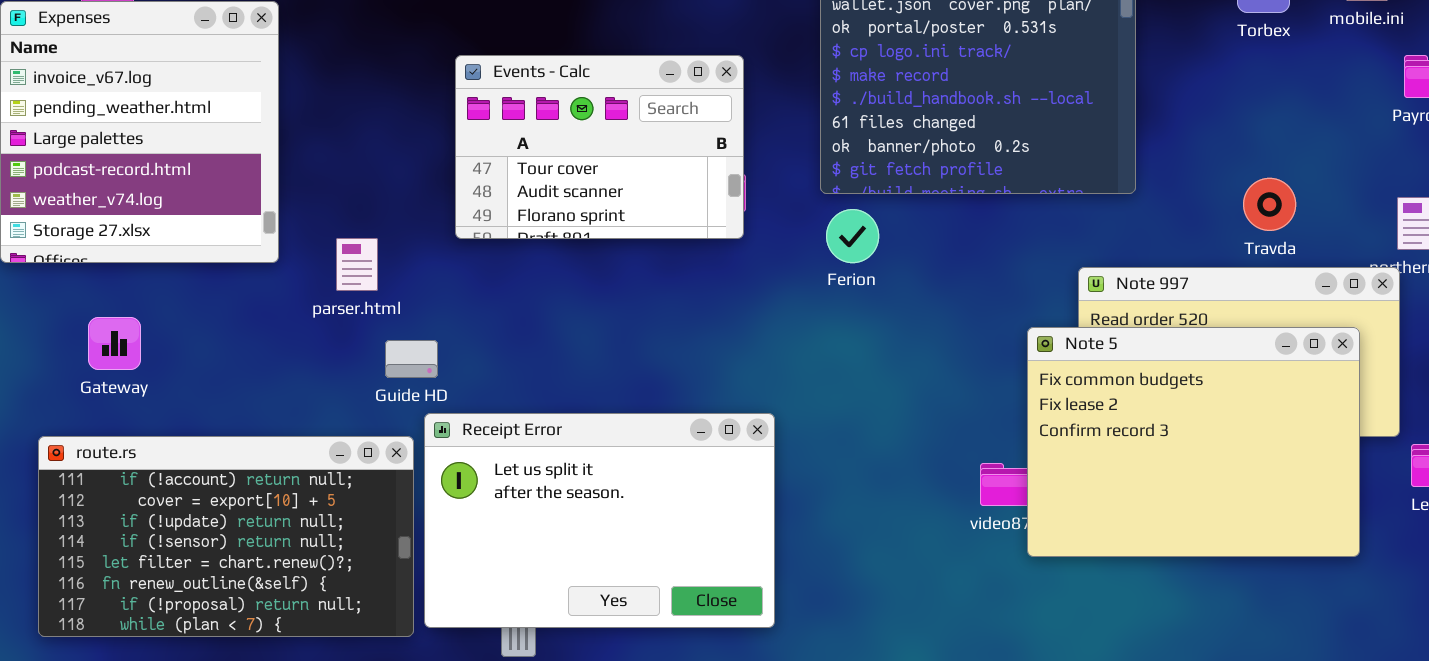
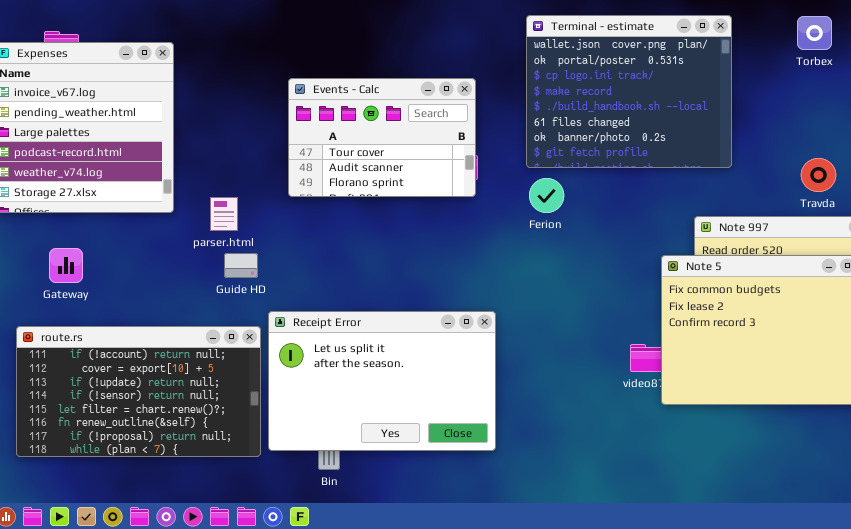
Guide HD: [385,340,438,378] -> [224,253,258,278], moved

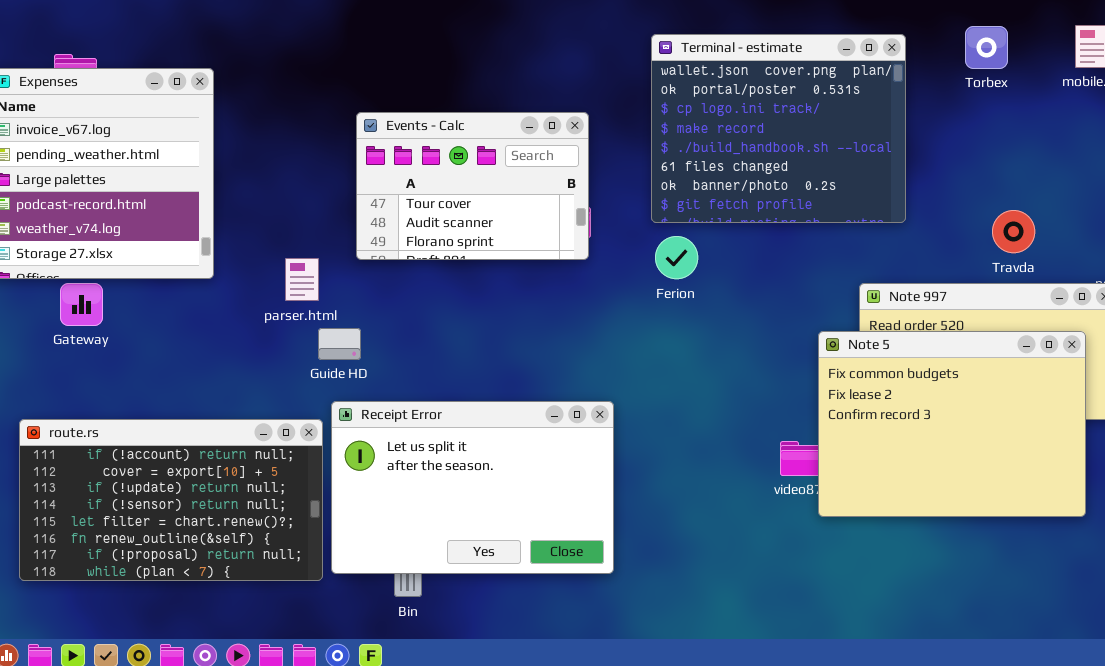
Torbex: [797,16,832,50] -> [965,26,1008,69], moved
parser.html: [210,197,238,231] -> [285,258,319,301], moved
Gateway: [49,248,83,283] -> [60,283,103,326], moved
Guide HD: [224,253,258,278] -> [318,328,361,360], moved

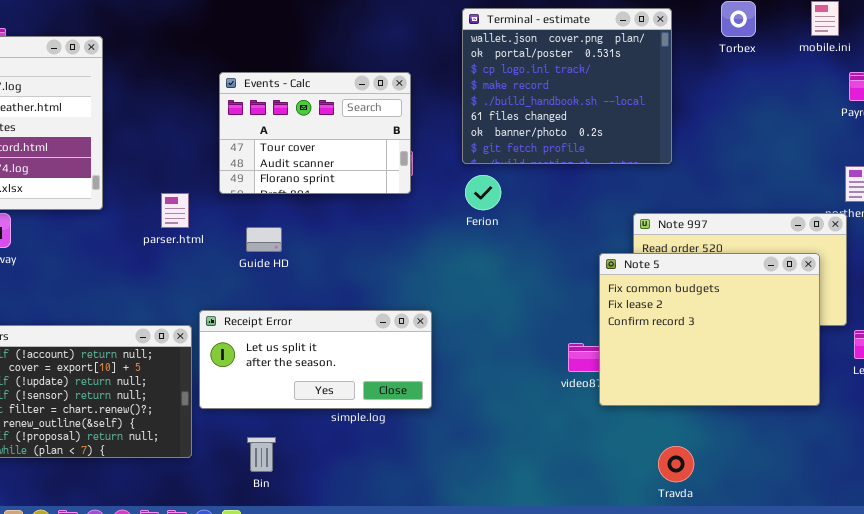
Travda: [992,210,1035,253] -> [658,446,694,482], moved
Guide HD: [318,328,361,360] -> [246,227,282,252], moved
Receipt Error: [331,401,614,574] -> [199,310,432,409], resized

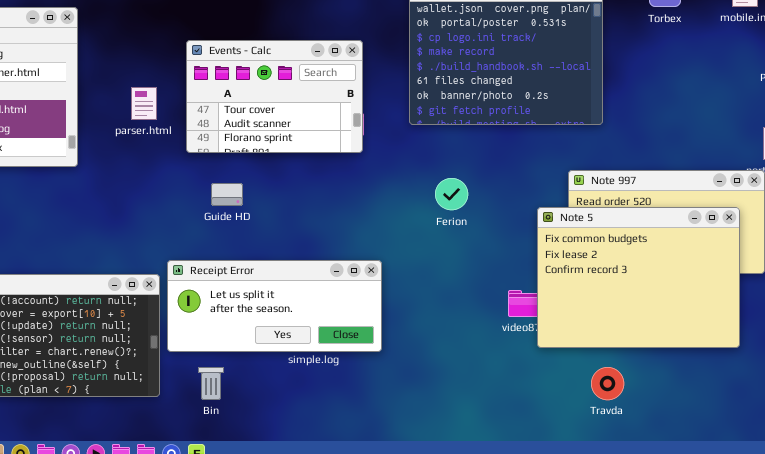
Ferion: [465,175,501,210] -> [435,178,468,210], moved
parser.html: [161,193,189,228] -> [131,87,157,120], moved
Bin: [247,437,276,472] -> [198,367,224,400], moved
Travda: [658,446,694,482] -> [591,367,624,400], moved

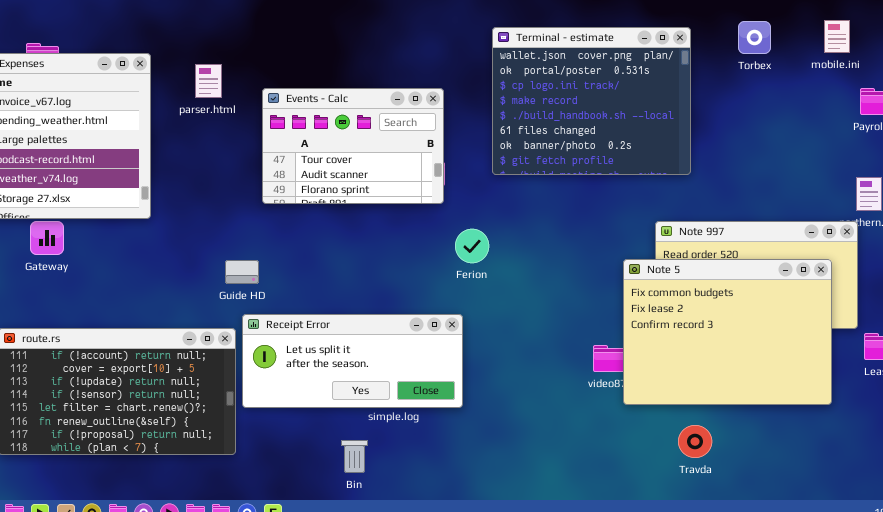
parser.html: [131,87,157,120] -> [195,64,222,98], moved
Ferion: [435,178,468,210] -> [455,229,489,263], moved
Guide HD: [211,183,243,206] -> [225,260,259,284], moved
Bin: [198,367,224,400] -> [341,440,368,473], moved

